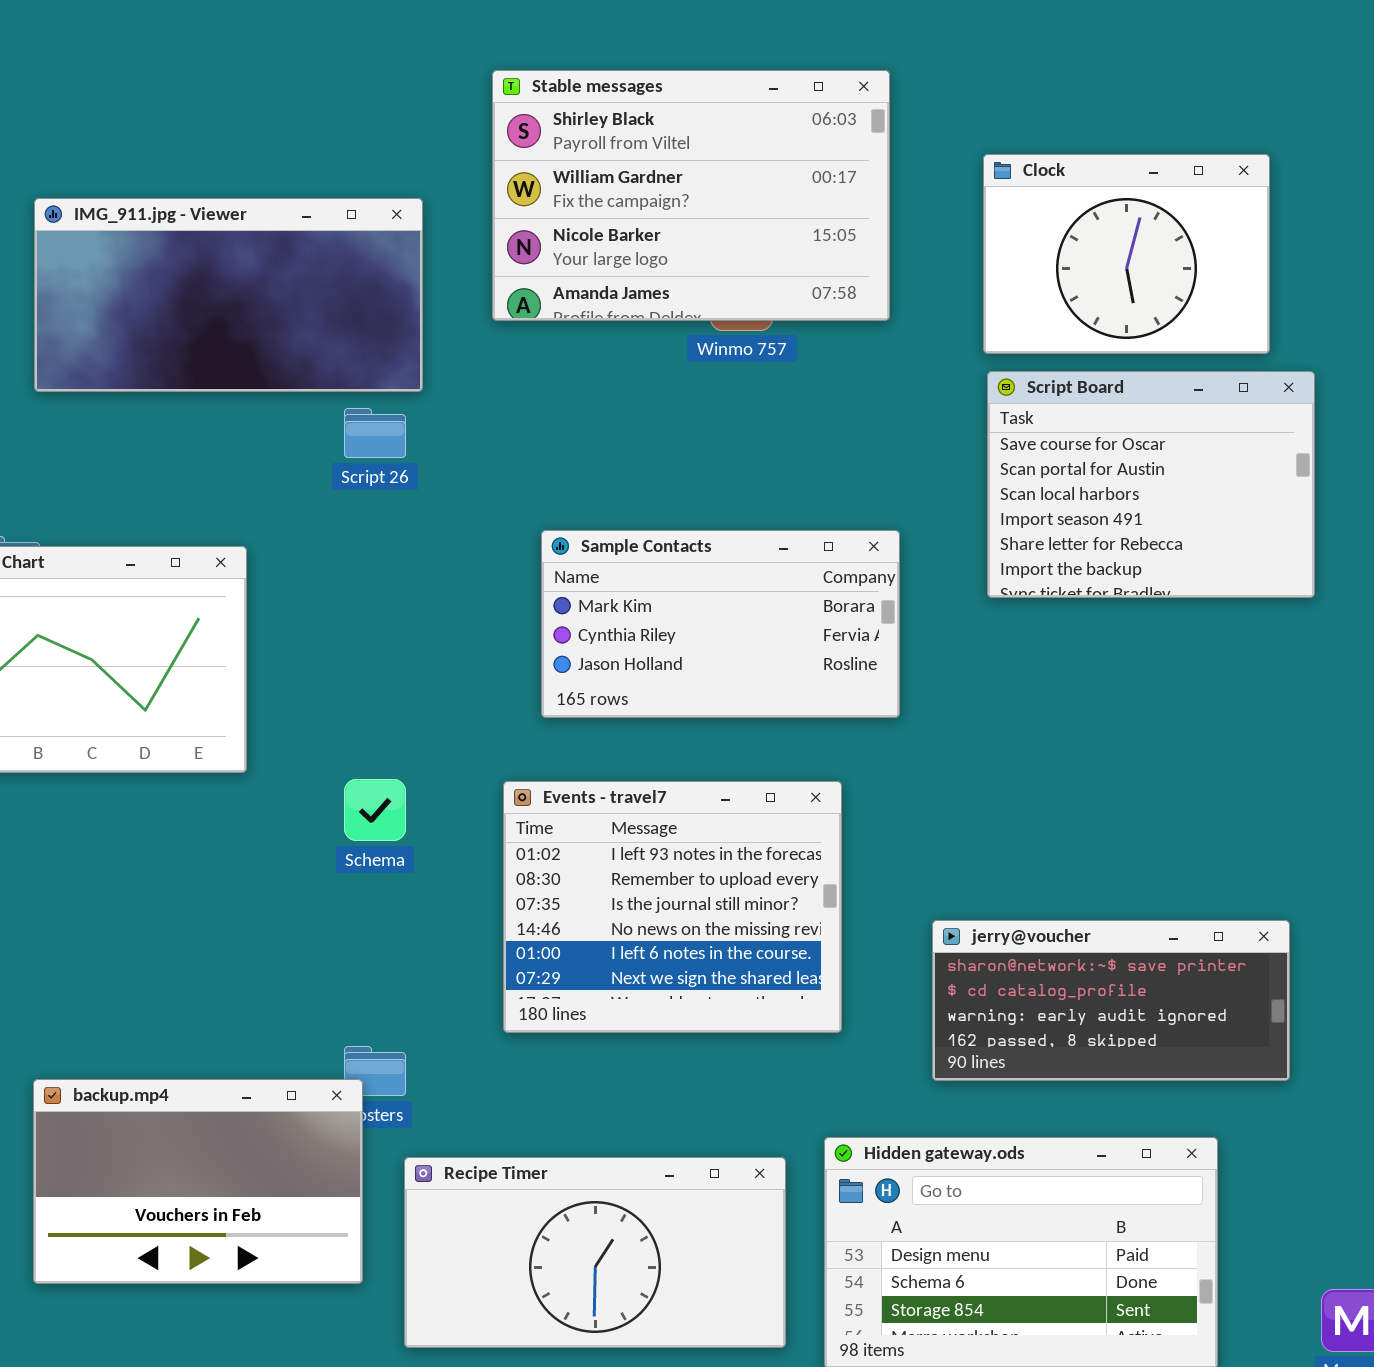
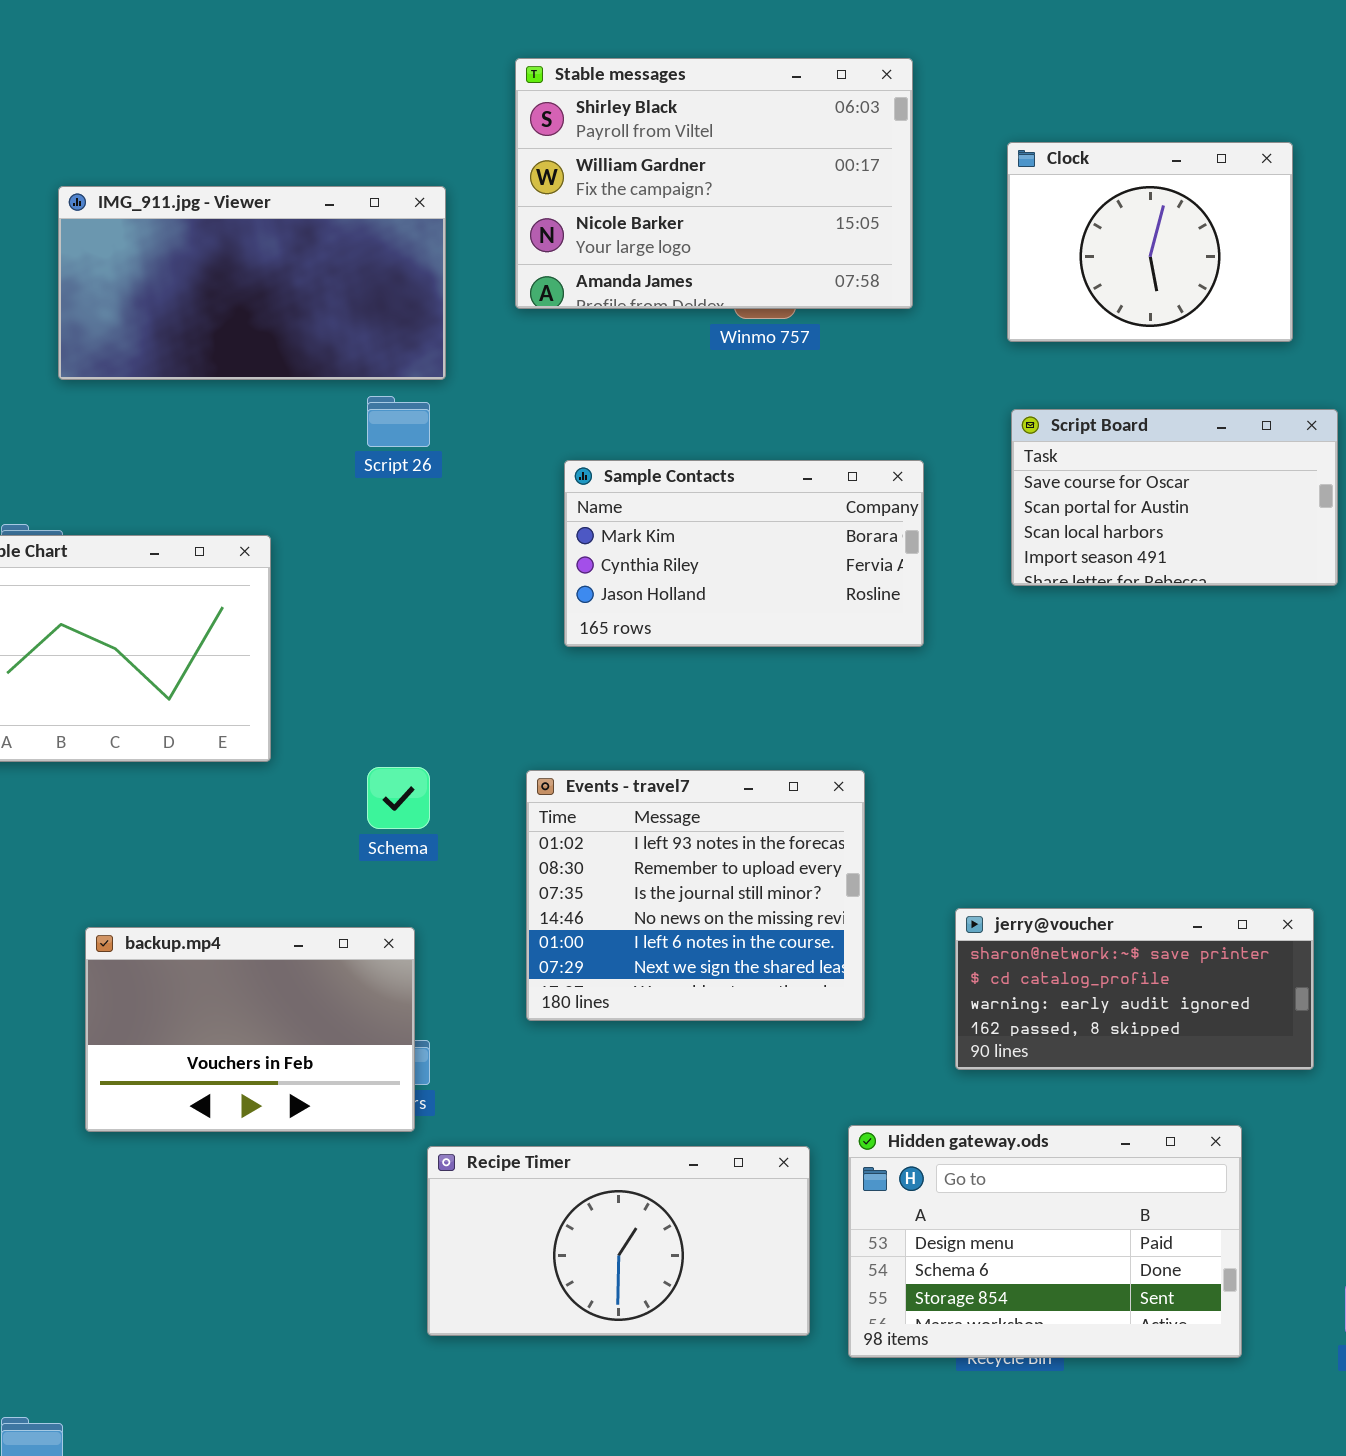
Script Board: [987,371,1315,598] -> [1011,409,1338,586], resized
Sample Contacts: [541,530,900,718] -> [564,460,924,647], moved
backup.mp4: [33,1079,363,1284] -> [85,927,415,1132], moved

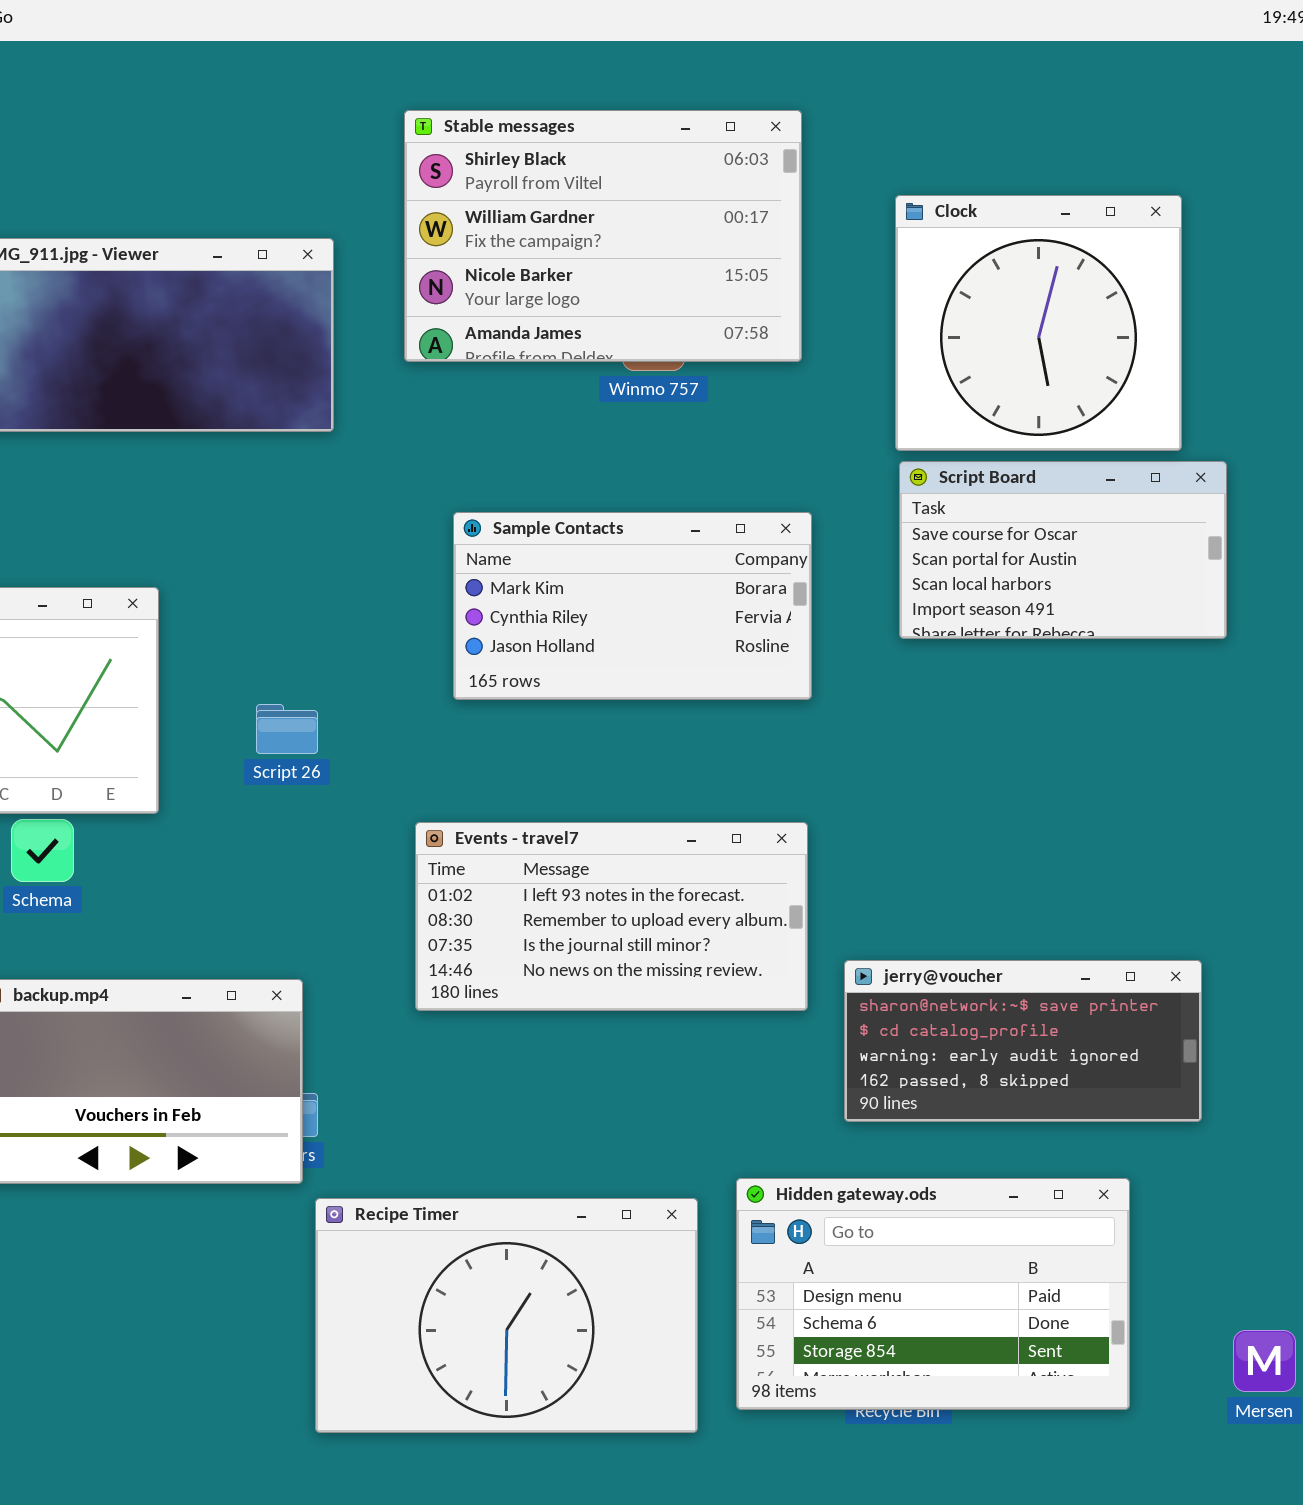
Clock: [1007,142,1293,342] -> [895,195,1182,451], resized
Script 26: [367,396,430,447] -> [256,704,318,754], moved
Schema: [367,767,430,829] -> [11,819,74,882], moved
Events - travel7: [526,770,865,1021] -> [415,822,808,1011], resized
Recipe Timer: [427,1146,810,1336] -> [315,1198,698,1433], resized

